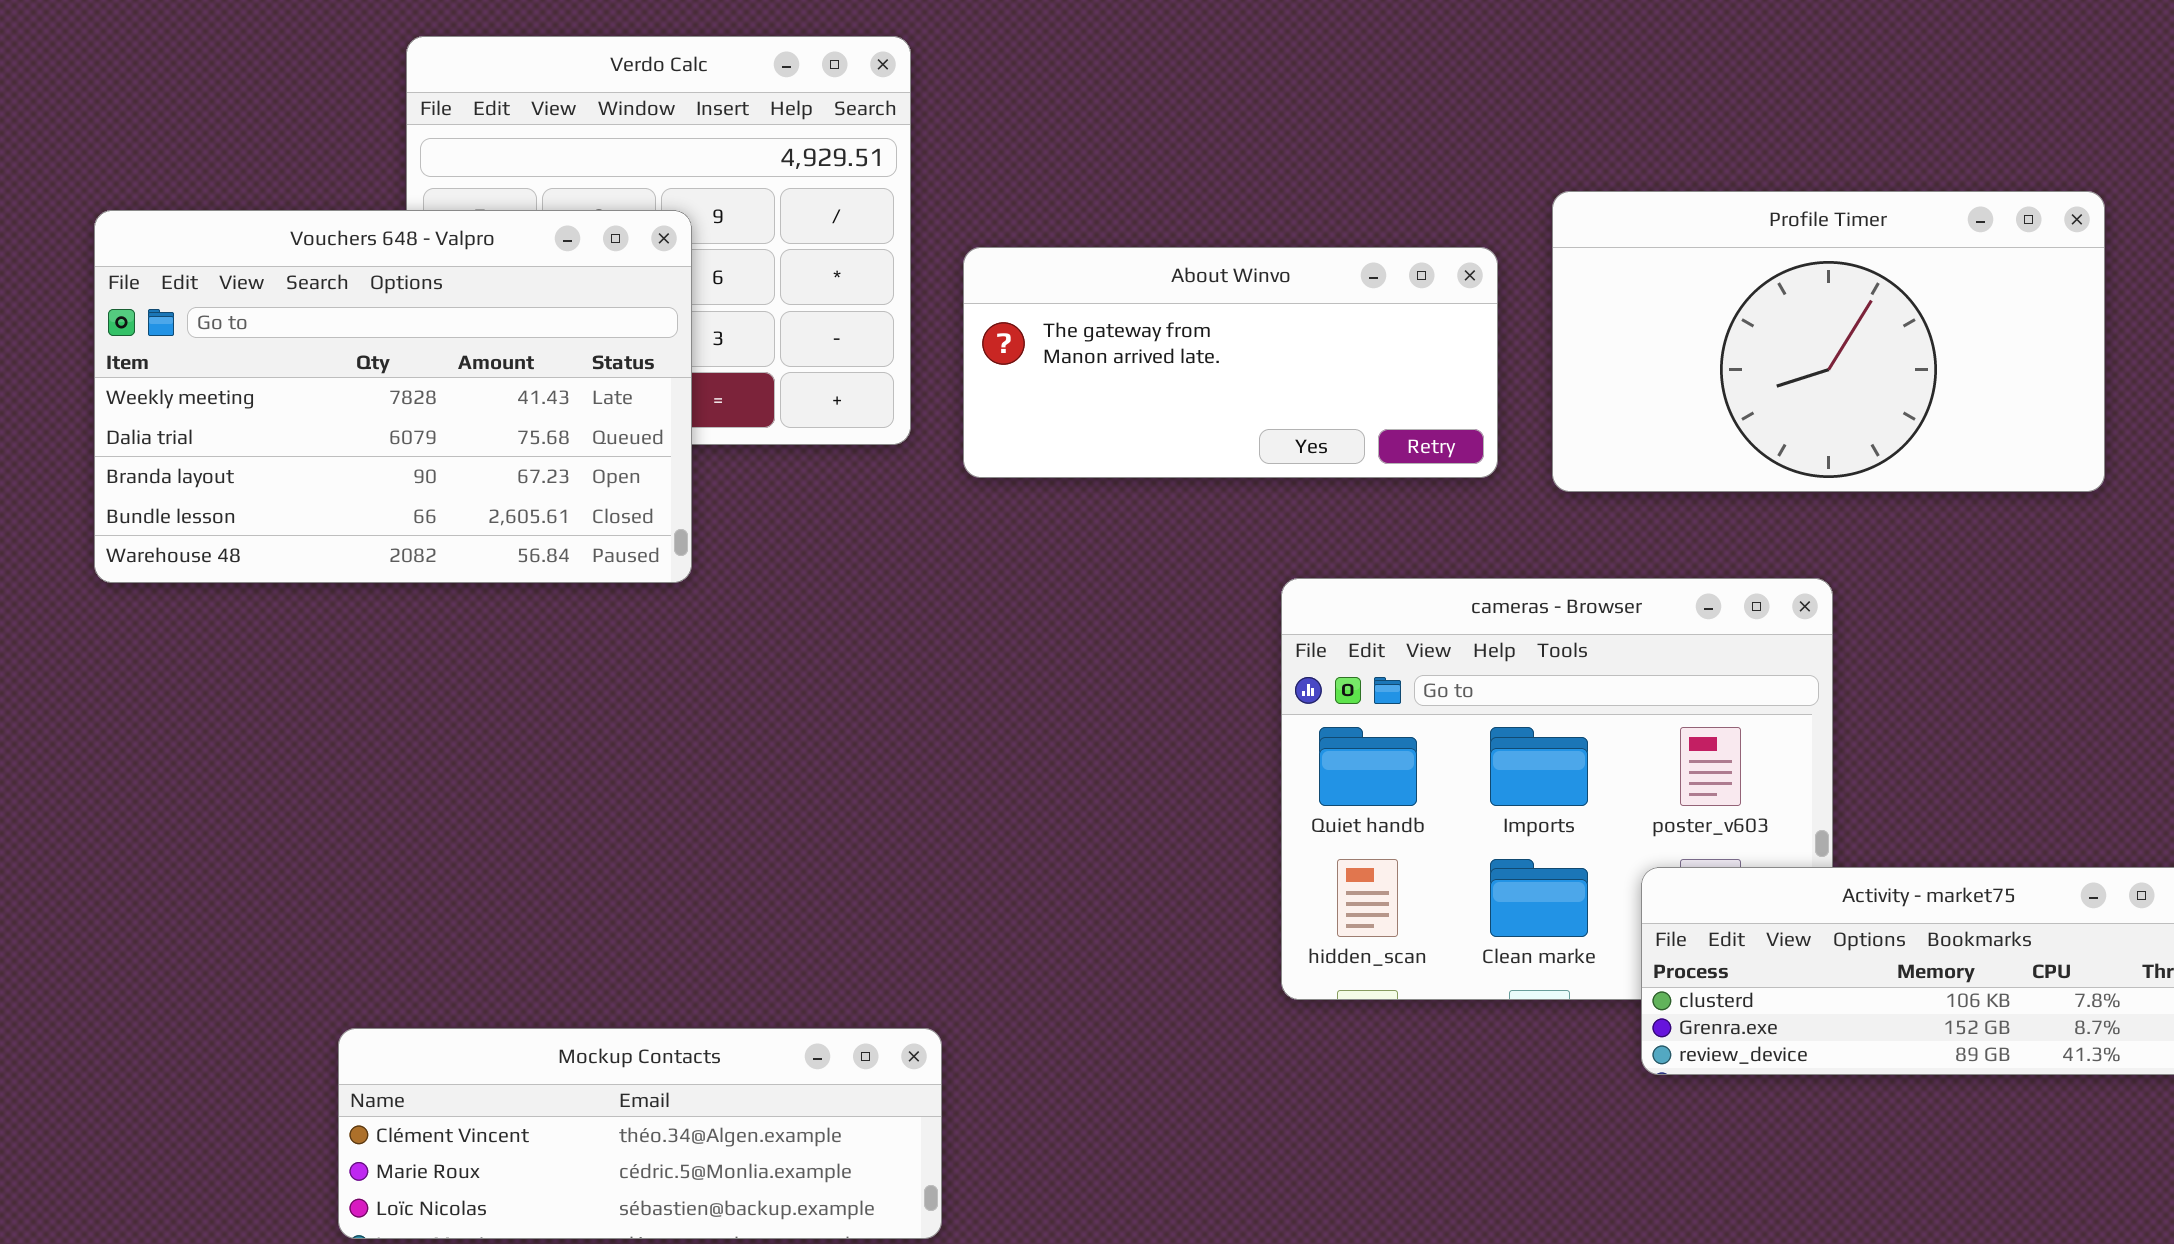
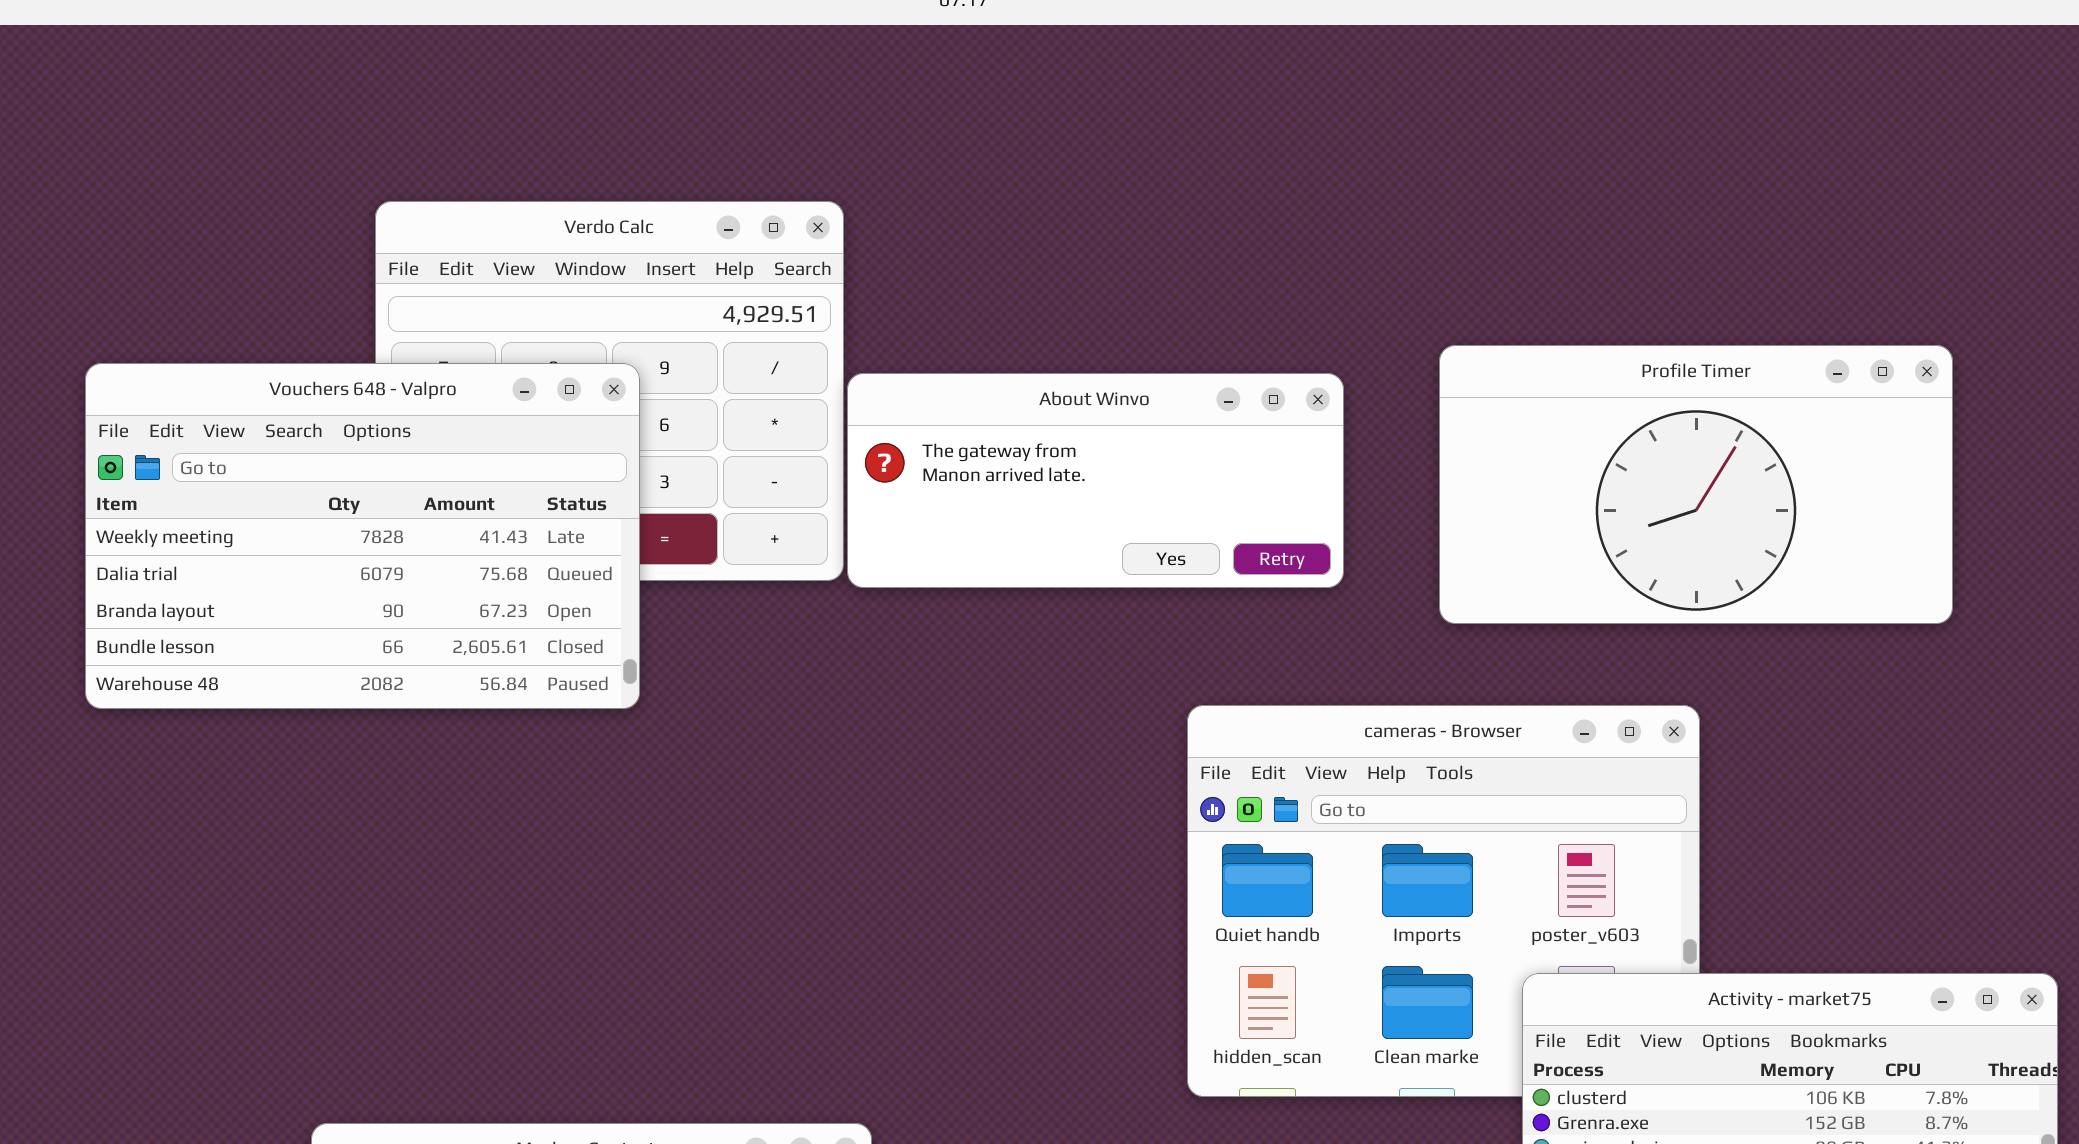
About Winvo: [963,247,1498,478] -> [847,373,1344,588], moved

